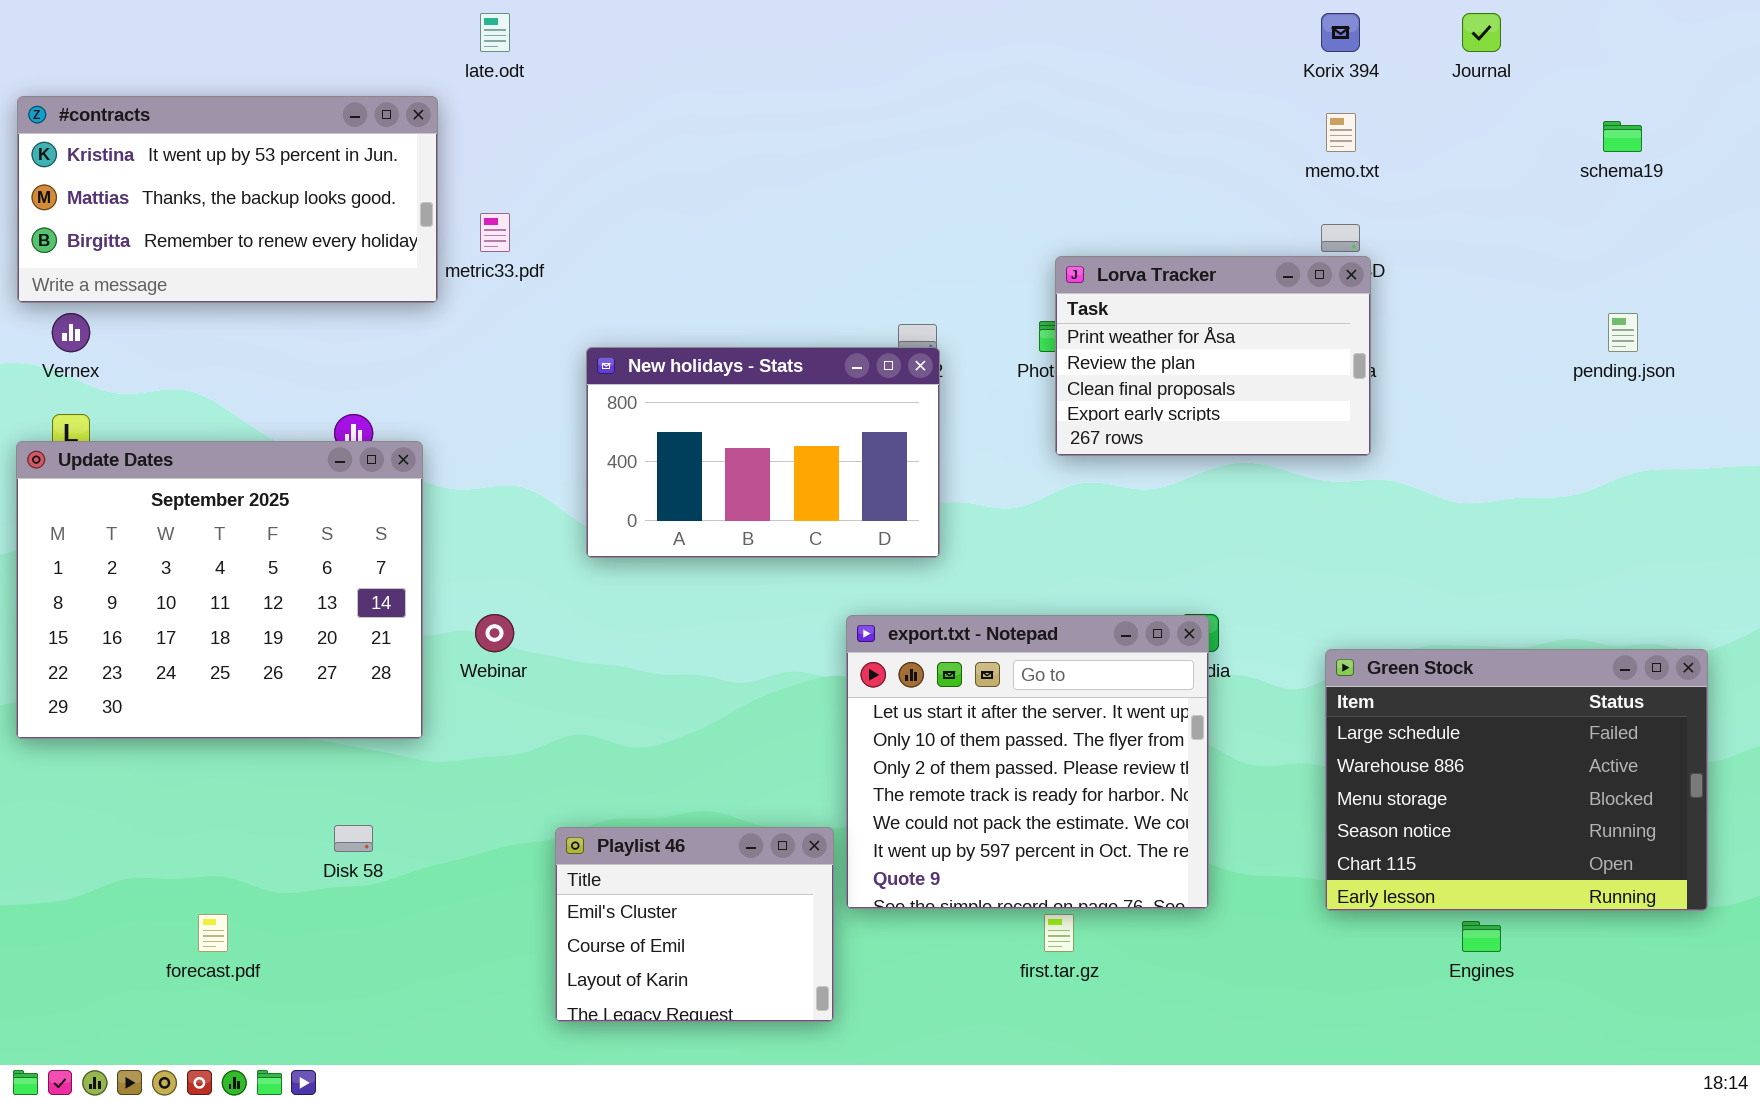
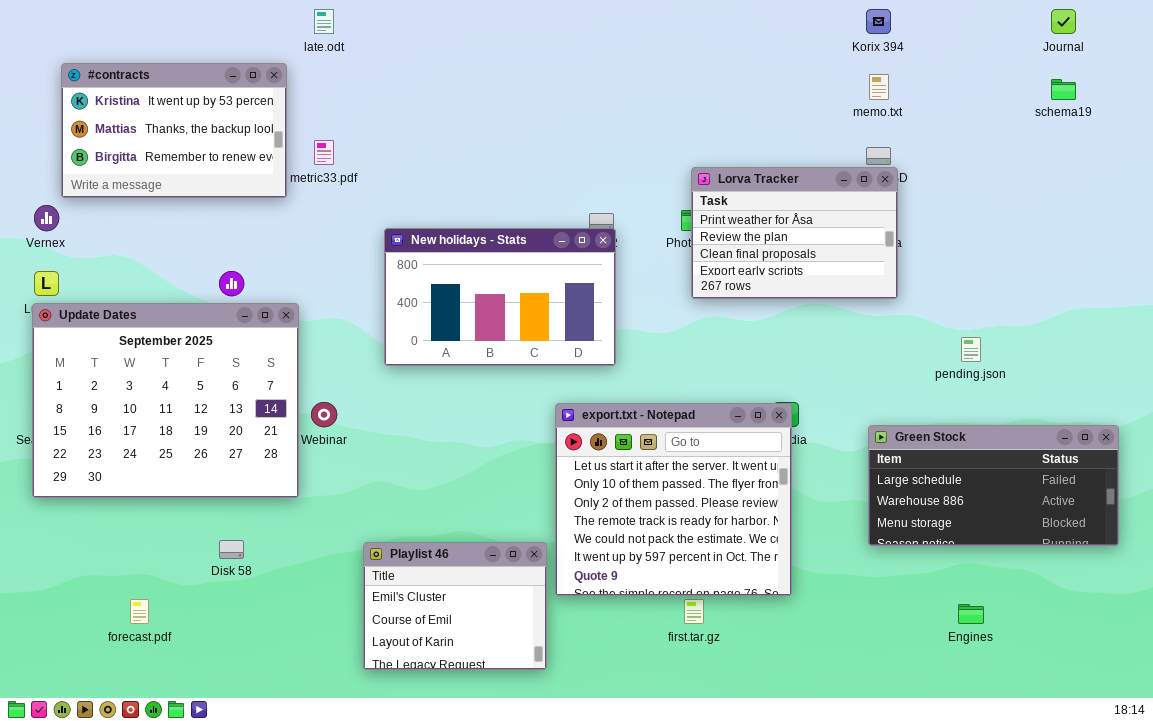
Journal: [1462,13,1501,52] -> [1051,9,1076,34], moved
#contracts: [17,96,438,303] -> [61,63,287,198], resized
pending.json: [1608,313,1638,352] -> [961,337,981,362], moved
Update Dates: [16,441,423,739] -> [32,303,299,498], moved
Green Stock: [1325,649,1708,911] -> [868,425,1119,546], resized

